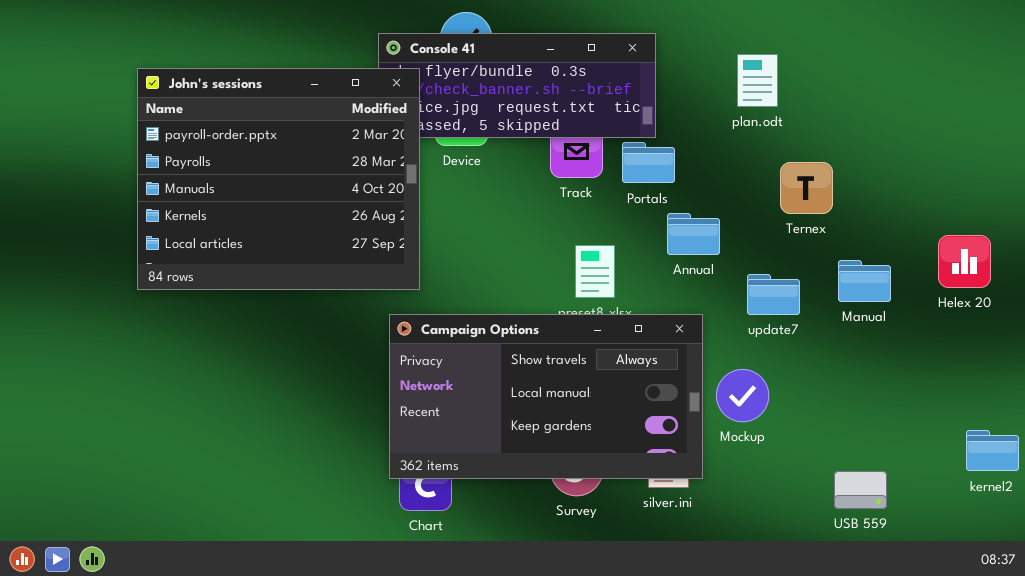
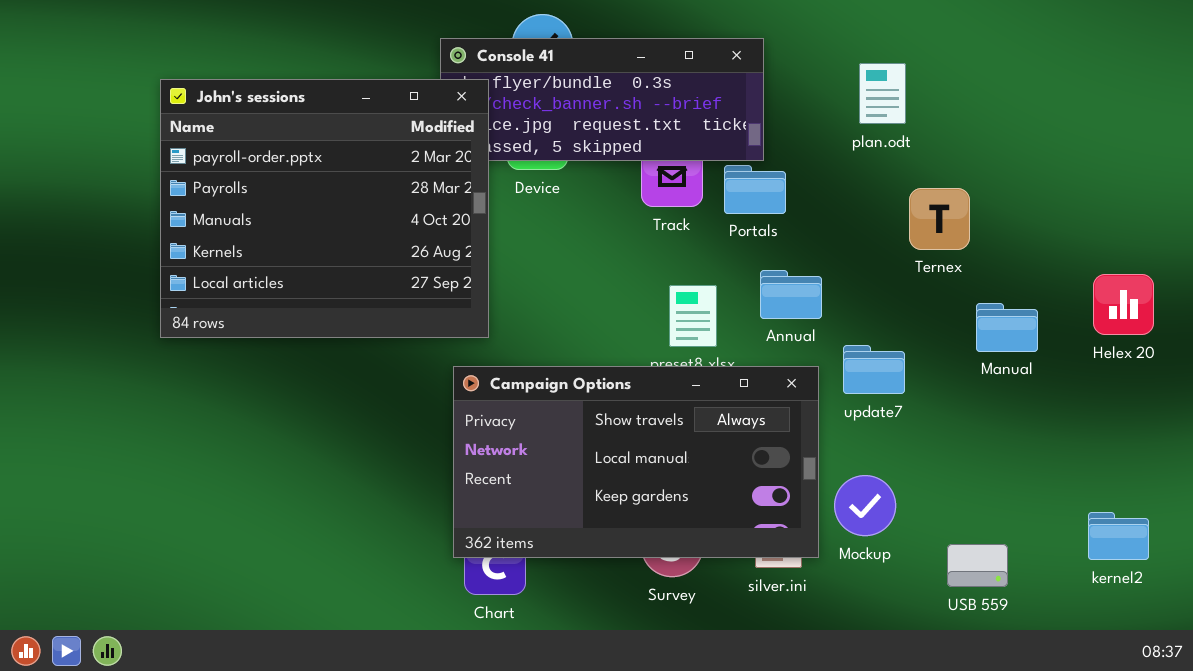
Annual: [667,213,720,255] -> [760,270,822,319], moved
update7: [747,274,800,315] -> [843,345,905,394], moved
Mockup: [716,369,769,422] -> [834,475,896,536], moved
kernel2: [966,430,1019,471] -> [1088,512,1149,560], moved
USB 559: [834,471,887,509] -> [947,544,1008,587], moved

